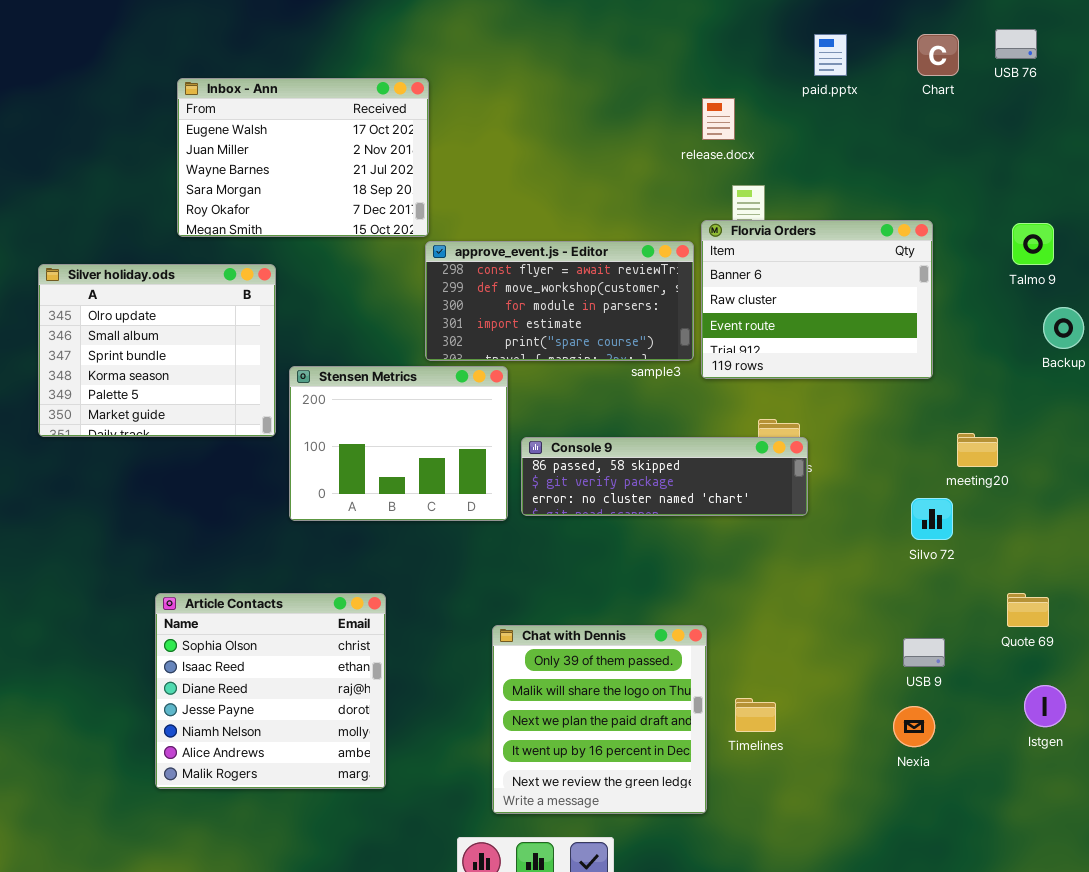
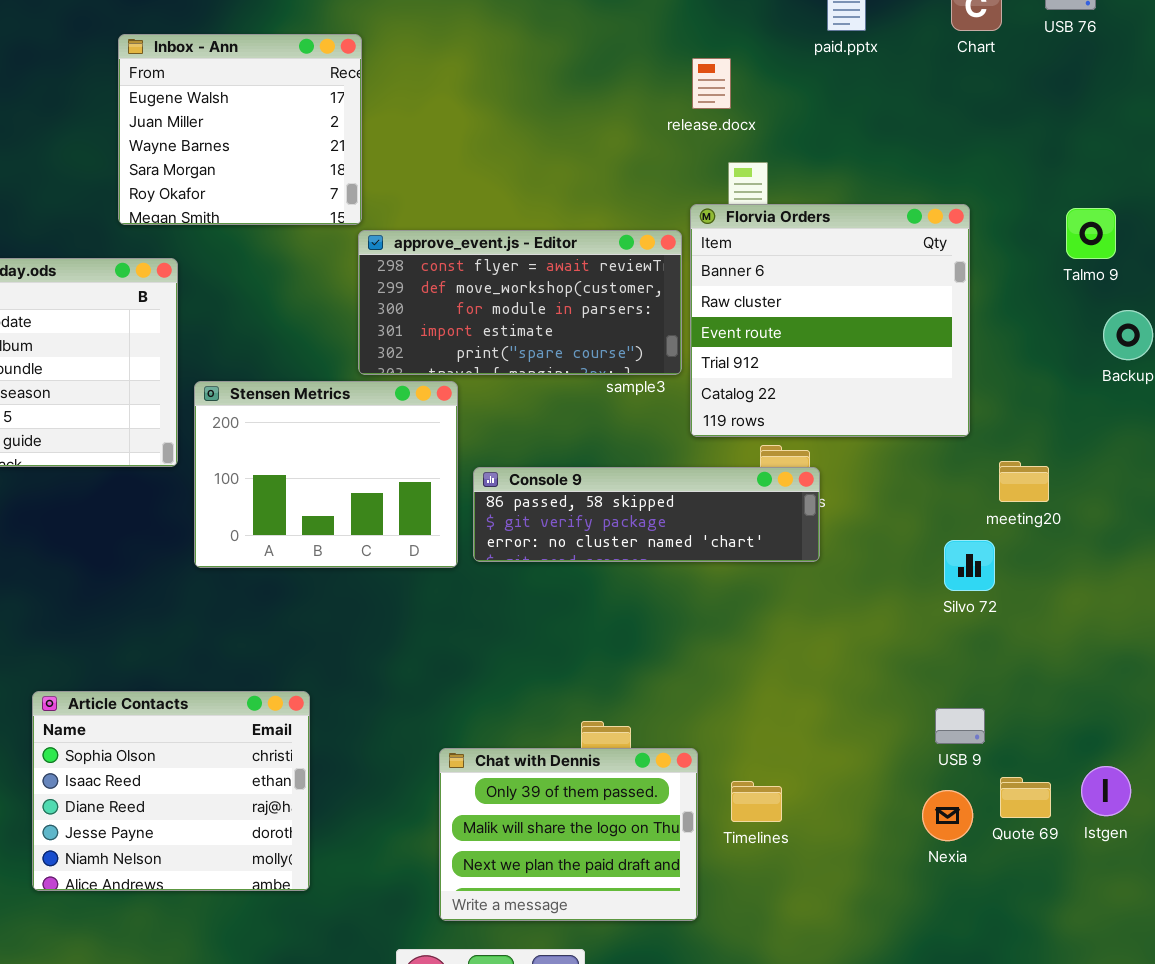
Inbox - Ann: [177,78,429,237] -> [118,34,362,225], resized
Florvia Orders: [701,220,933,379] -> [690,204,970,437], resized
Article Contacts: [155,593,386,789] -> [32,691,310,891], resized
Quote 69: [1007,593,1049,627] -> [1000,777,1051,818], moved
Chat with Dennis: [492,625,707,814] -> [439,748,698,921], resized

